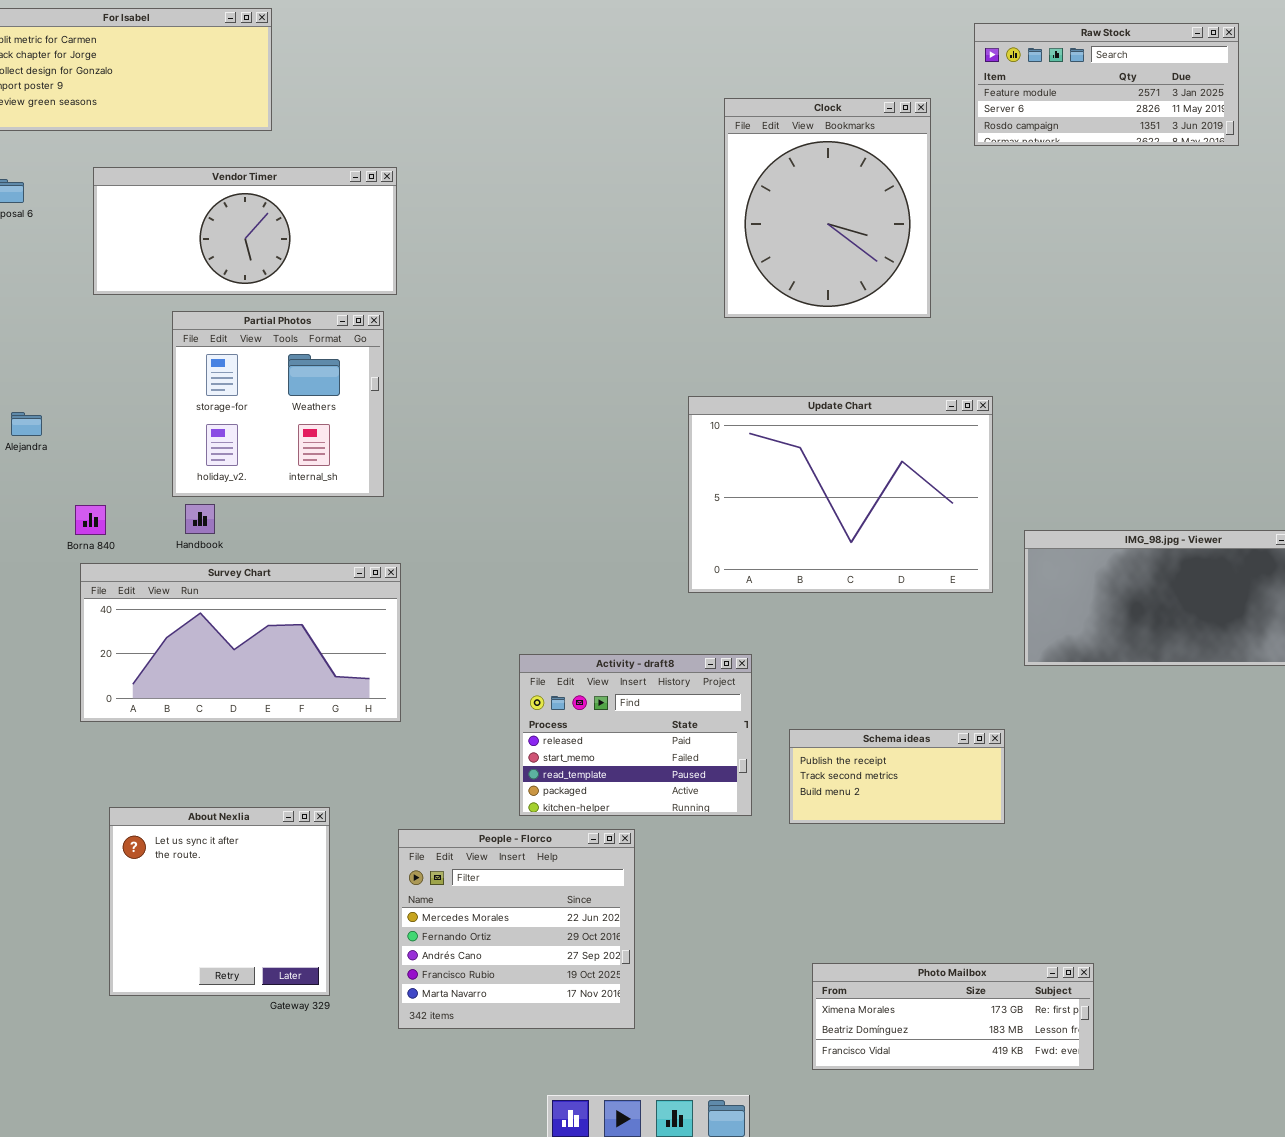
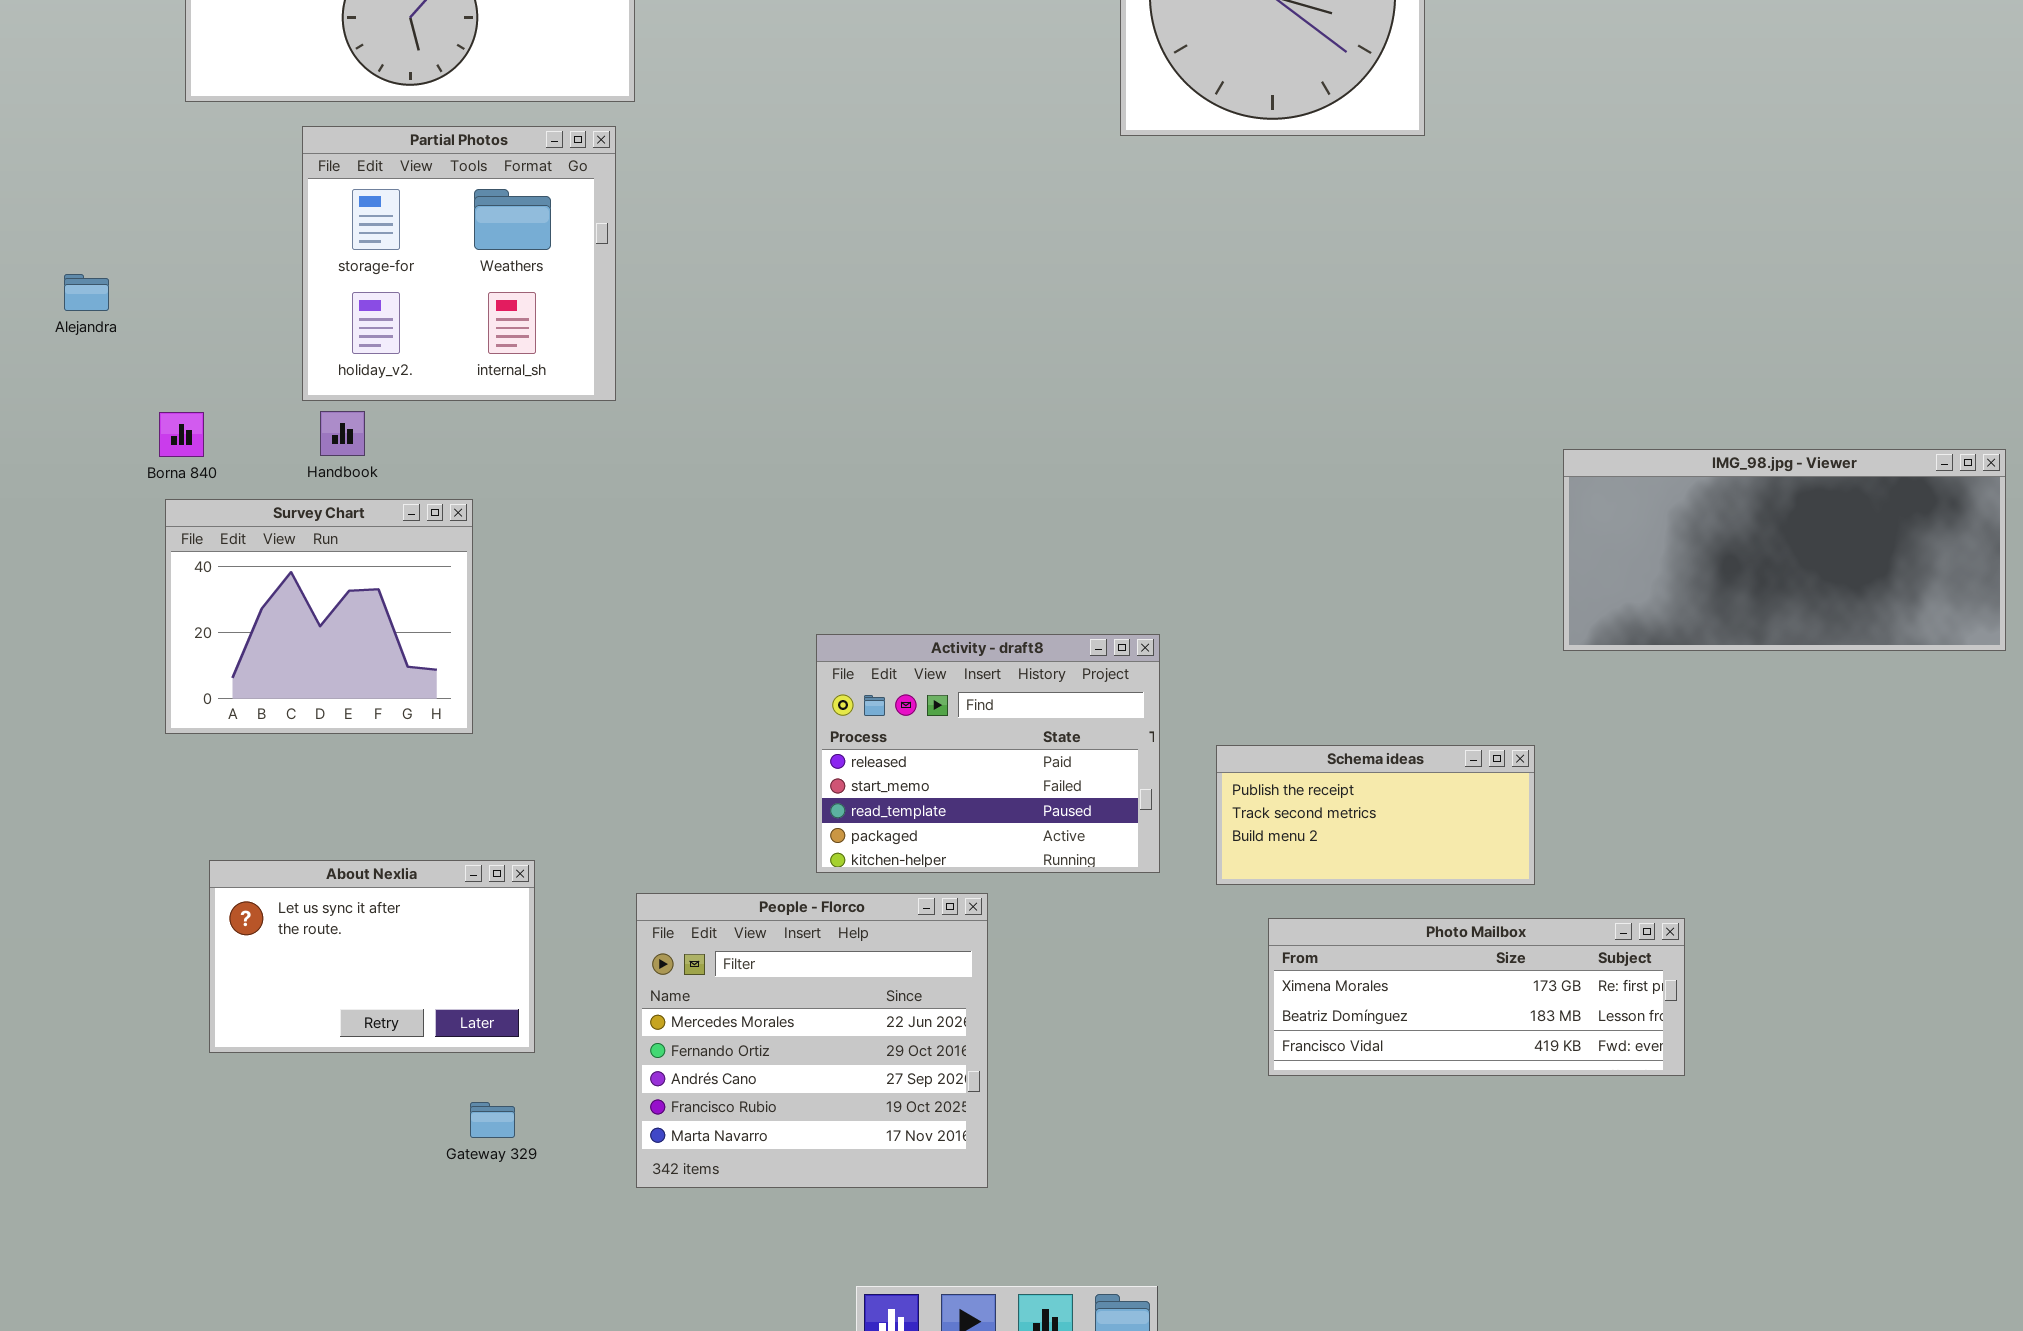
Update Chart: [688,396,993,593] -> none, closed
Survey Chart: [80,563,401,722] -> [165,499,473,734], resized
About Nexlia: [109,807,330,996] -> [209,860,535,1053], resized
Photo Mailbox: [812,963,1094,1070] -> [1268,918,1685,1076], moved

